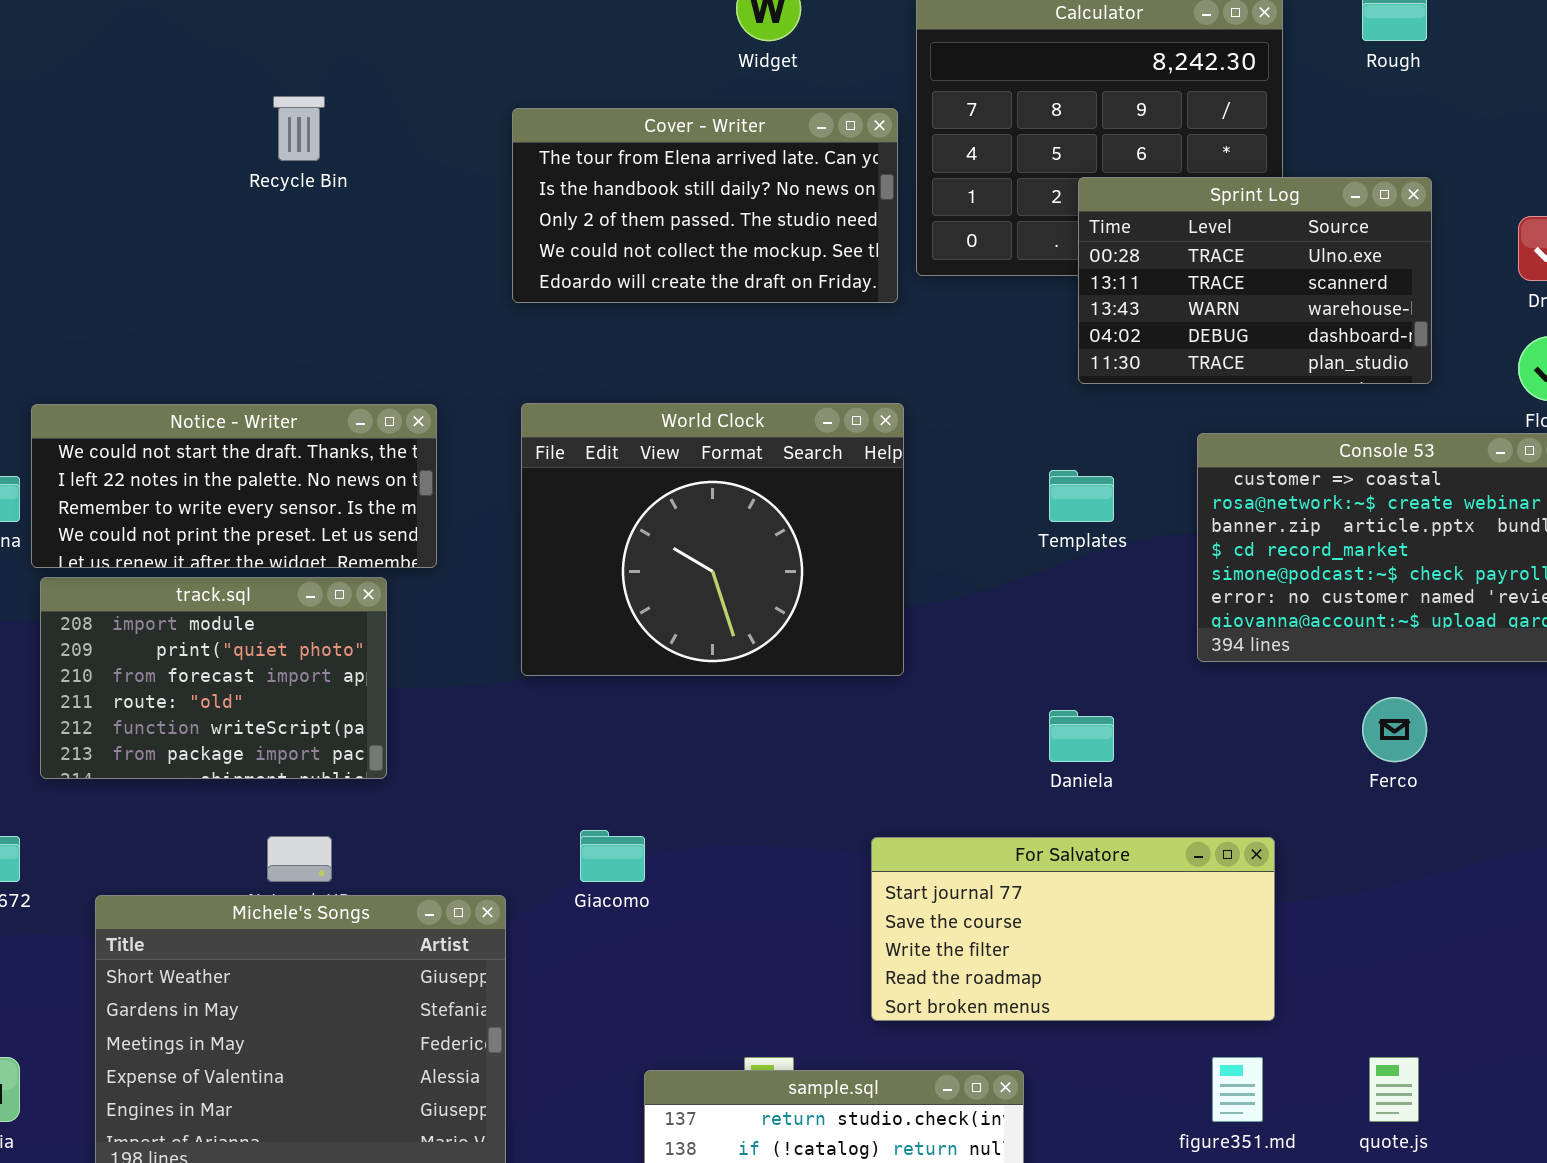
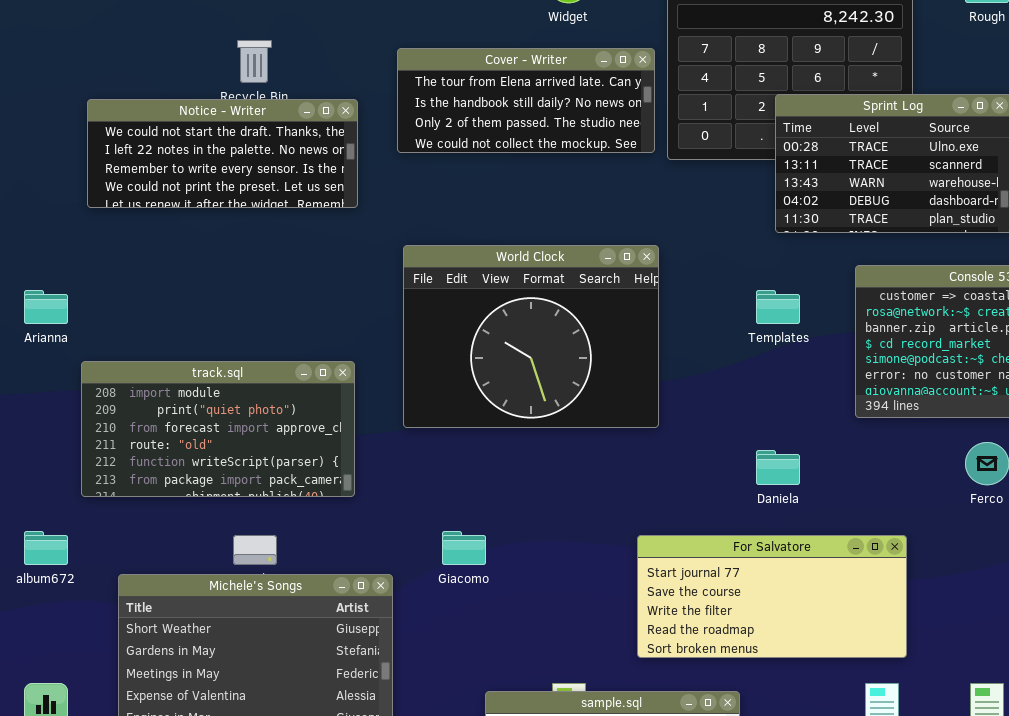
Cover - Writer: [512,108,898,303] -> [397,48,655,153], resized
Notice - Writer: [31,404,437,568] -> [87,99,358,208], moved
track.sql: [40,577,387,779] -> [81,361,355,497], resized

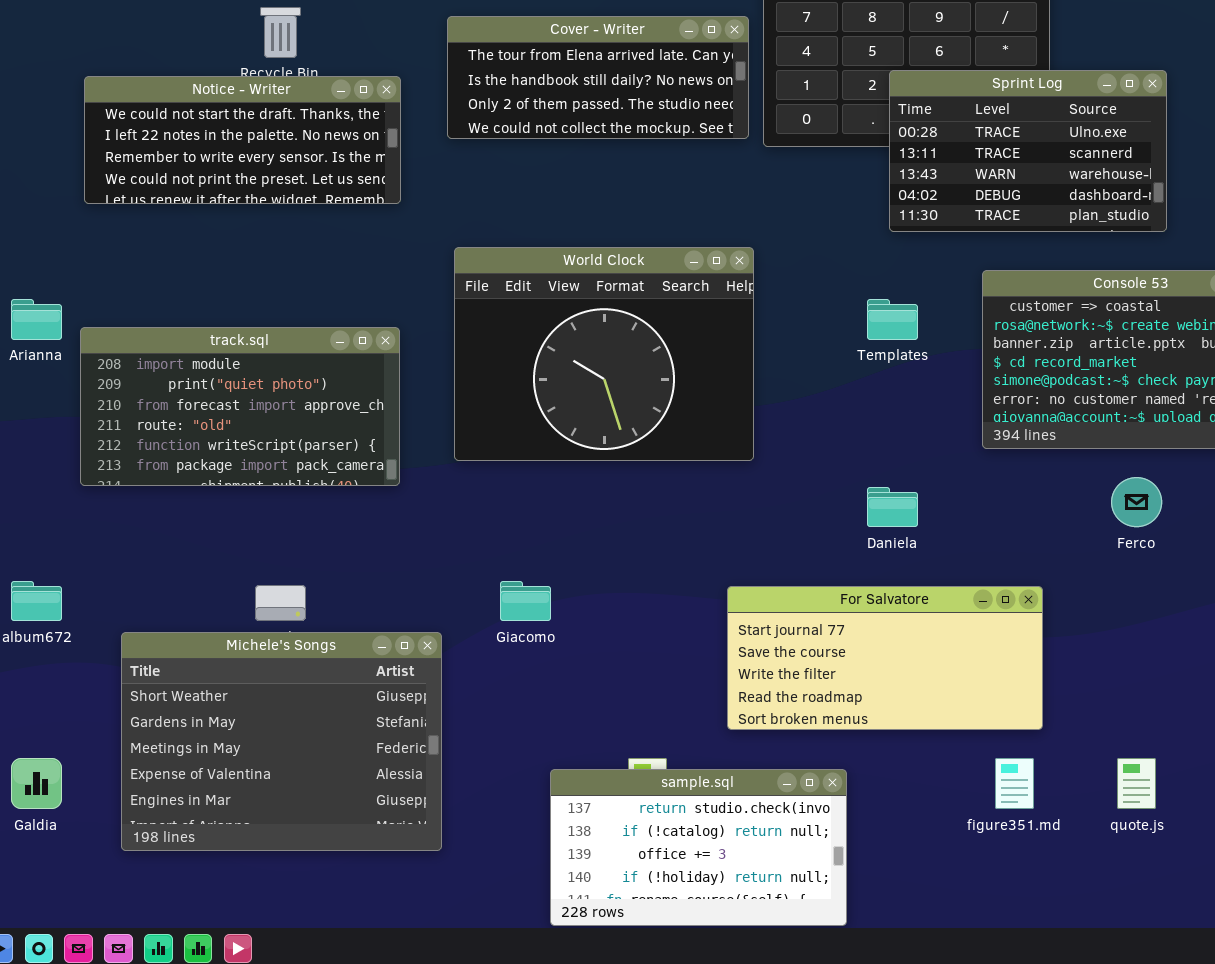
track.sql: [81,361,355,497] -> [80,327,400,486], moved

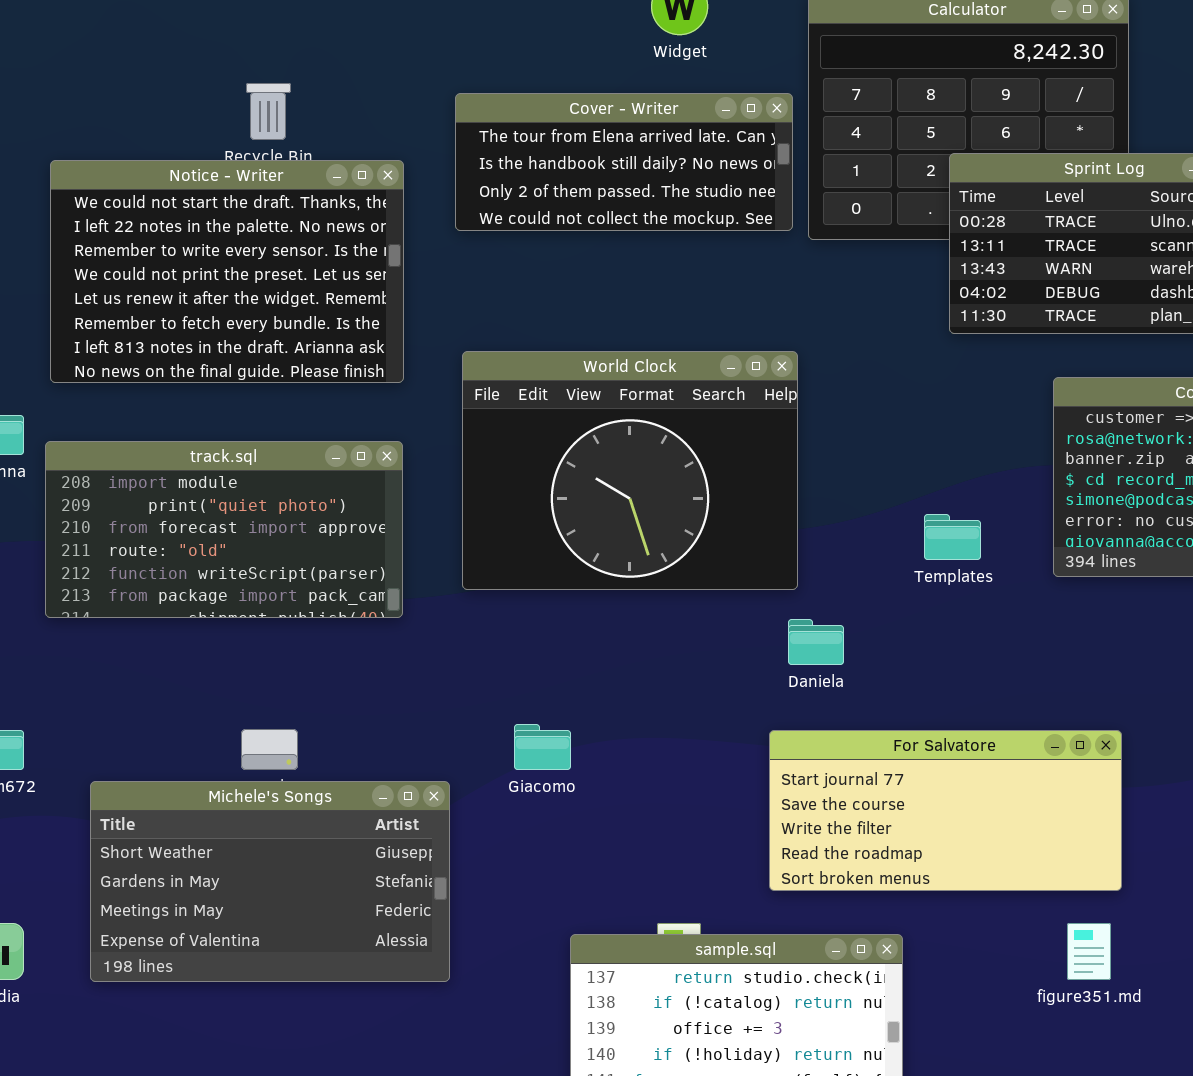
Notice - Writer: [84,76,401,204] -> [50,160,404,383], resized
Templates: [867,299,918,340] -> [924,514,981,560], moved
Daniela: [867,487,918,527] -> [788,619,844,665], moved
Michele's Songs: [121,632,442,851] -> [90,781,450,982], resized

